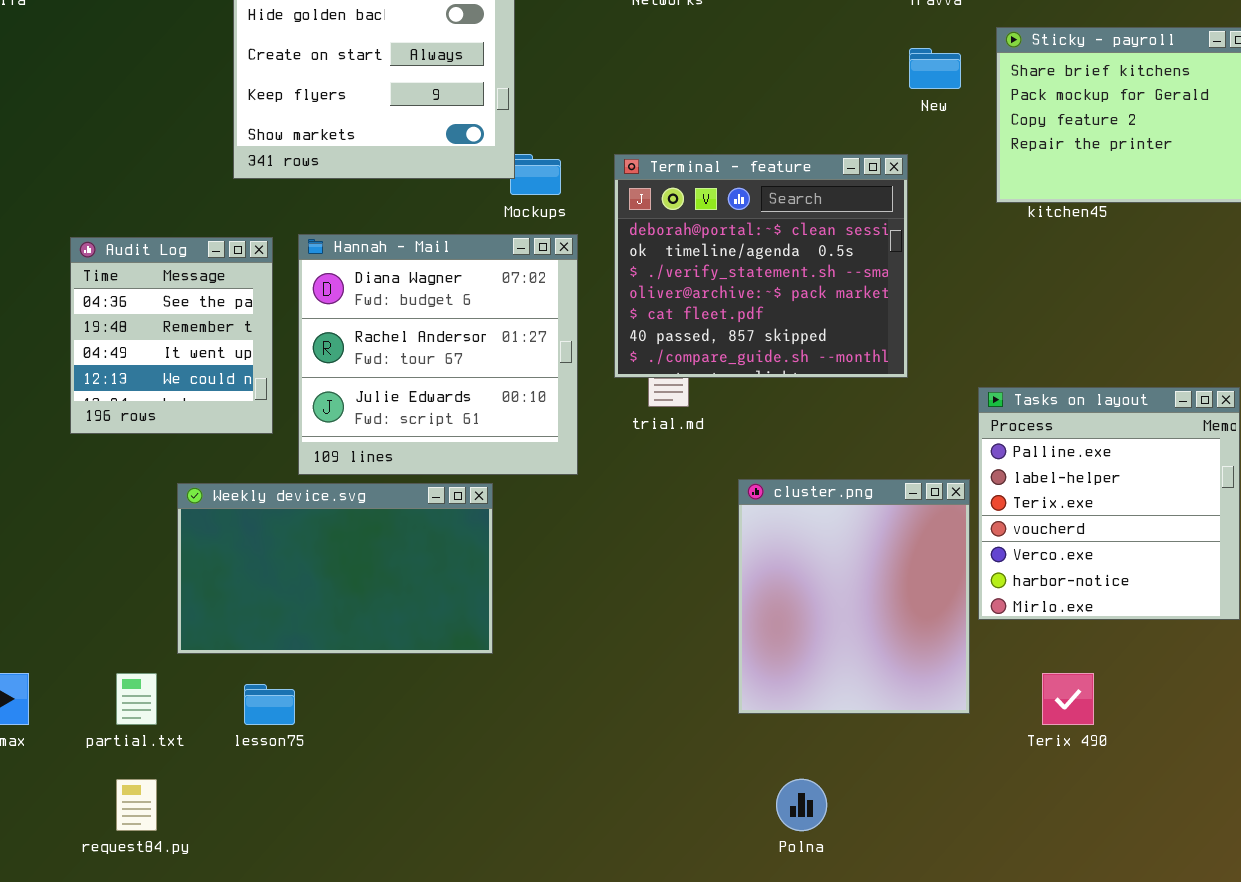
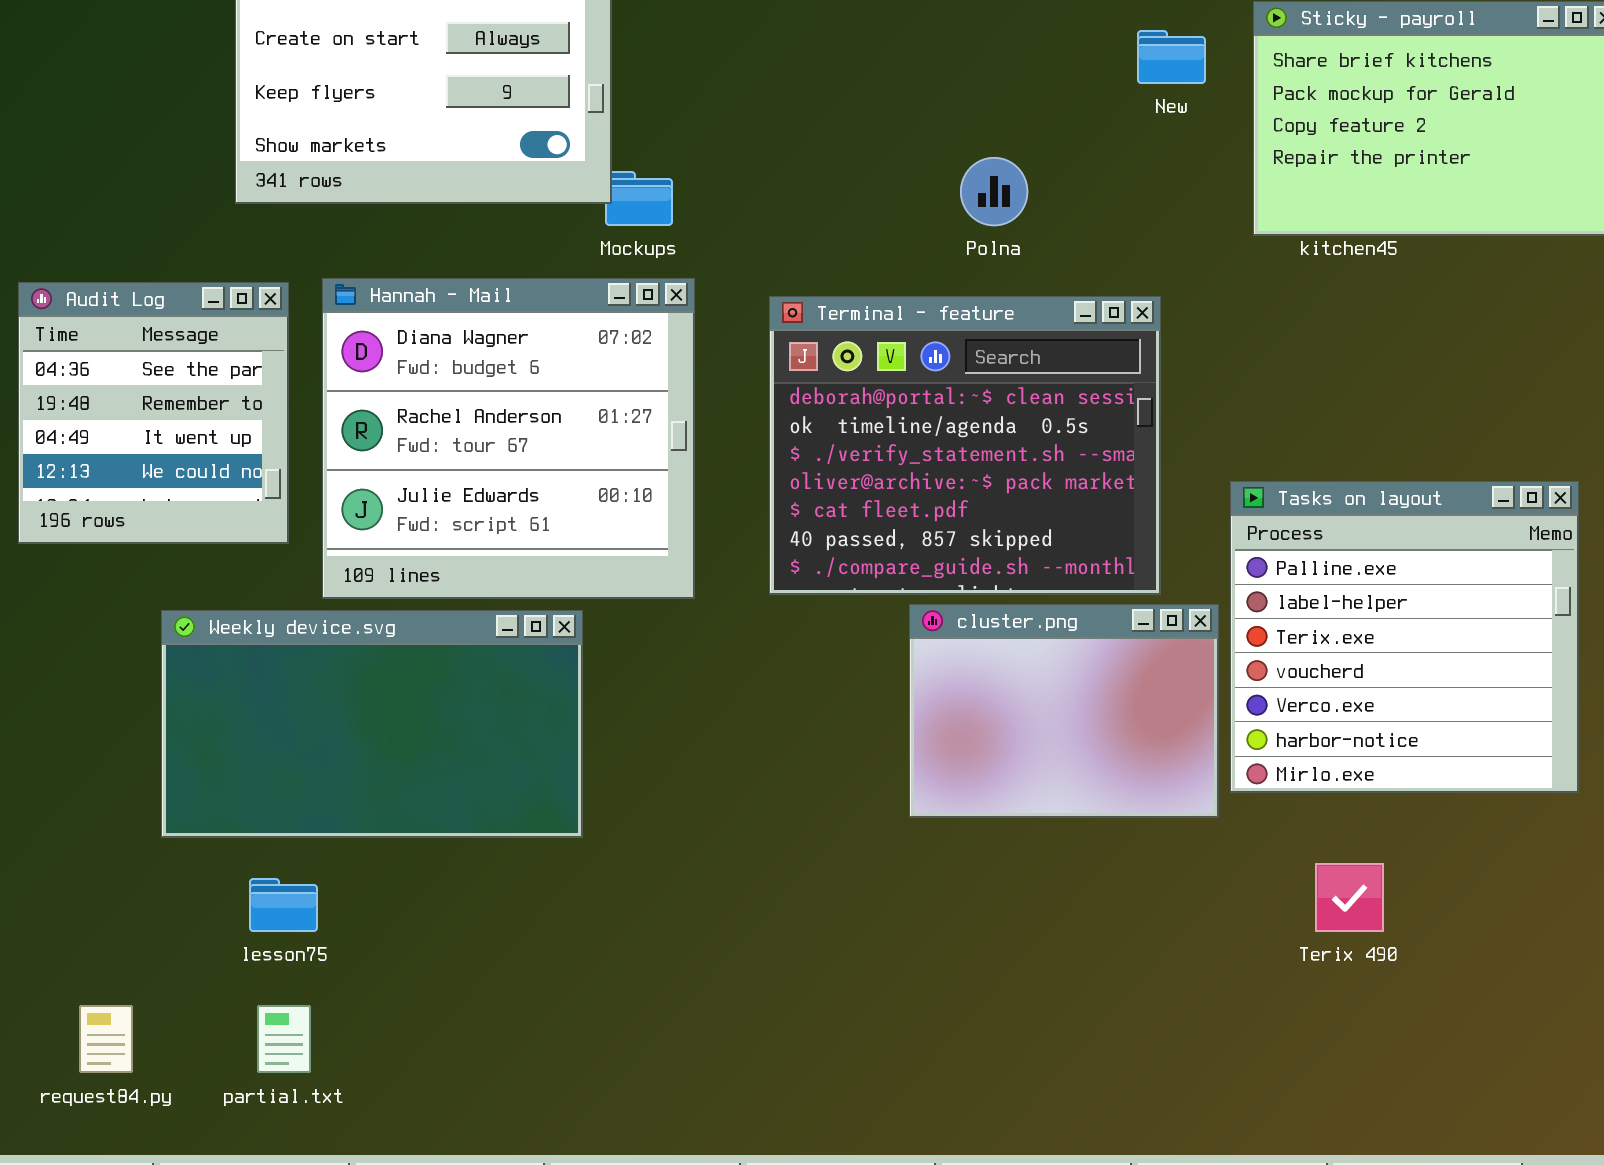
Terminal - feature: [614,154,908,378] -> [769,296,1161,595], moved
cluster.png: [738,479,970,714] -> [909,604,1219,818], resized
partial.txt: [116,673,157,725] -> [257,1005,311,1073], moved
Polna: [776,779,827,831] -> [960,157,1028,226], moved

